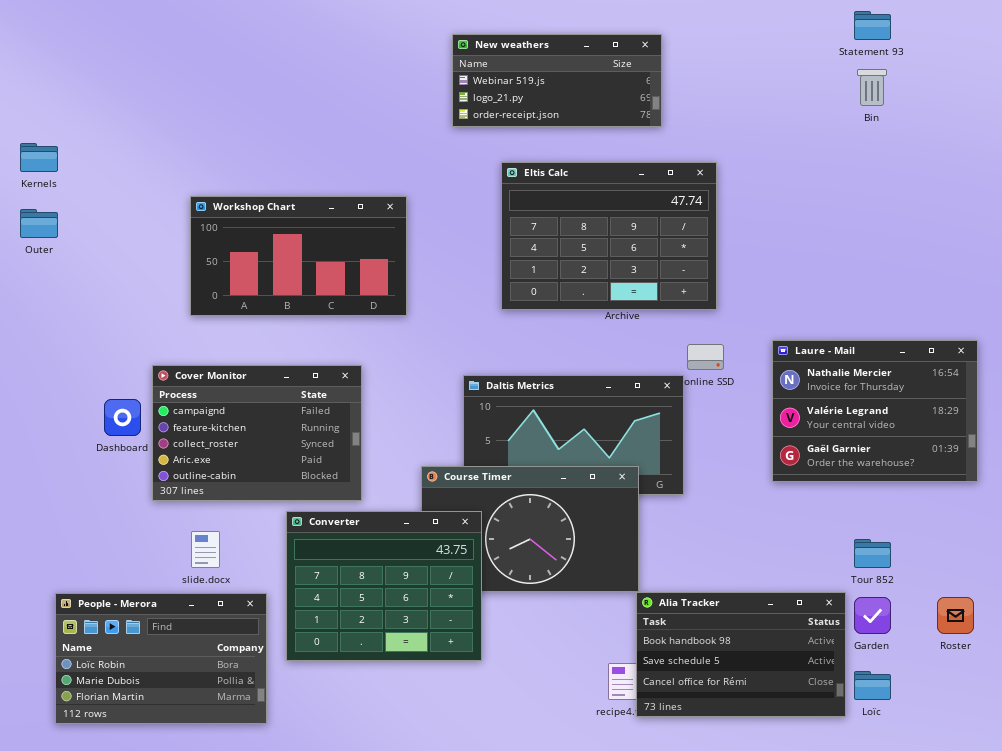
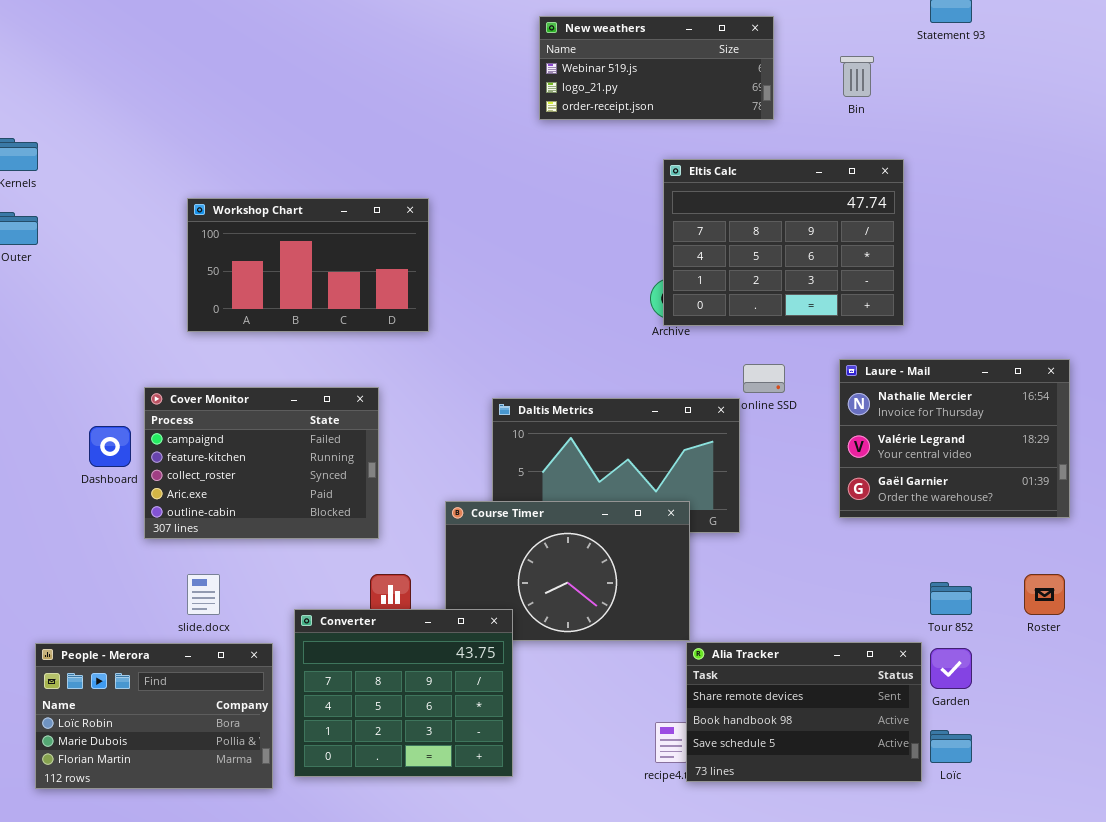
New weathers: [452,34,662,127] -> [539,16,774,120], moved
Bin: [857,69,887,106] -> [840,56,874,97], moved
Eltis Calc: [501,162,717,310] -> [663,159,904,326], moved
Converter: [286,511,482,661] -> [294,609,513,777], moved
Alia Tracker: [636,592,846,717] -> [686,642,922,782], scrolled up 1 row
Roster: [937,597,974,634] -> [1024,574,1065,615], moved

